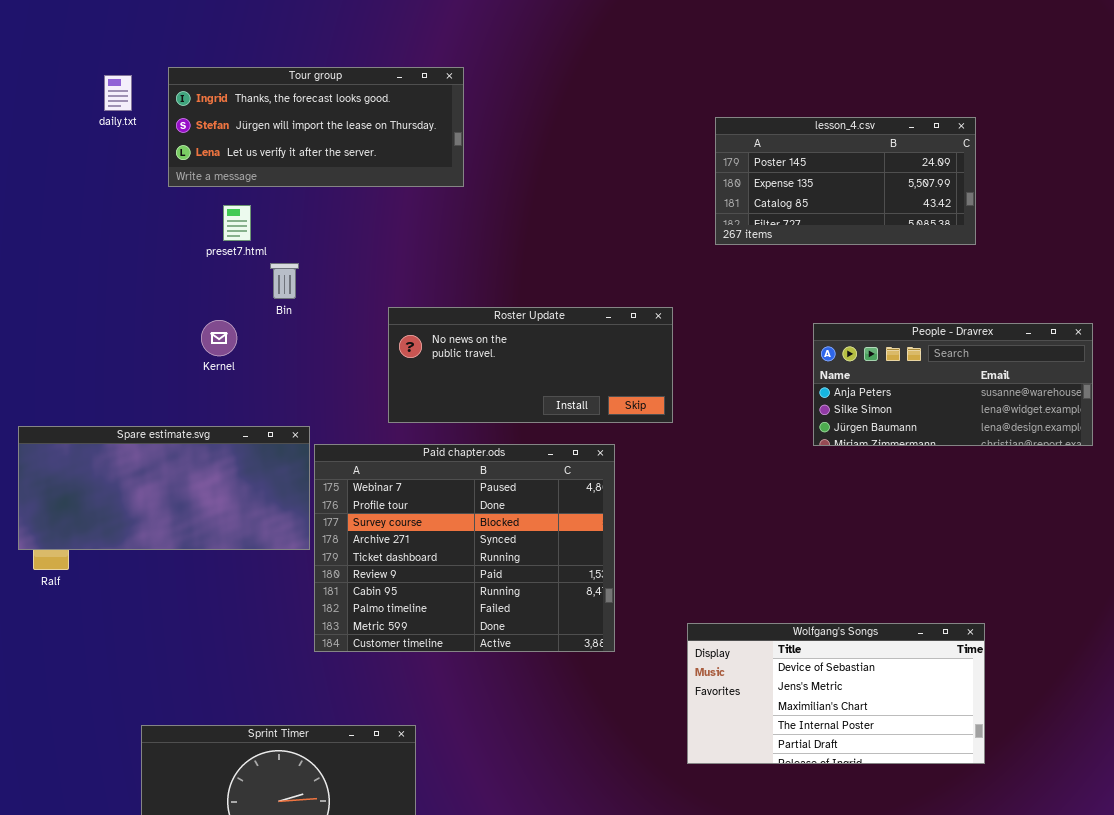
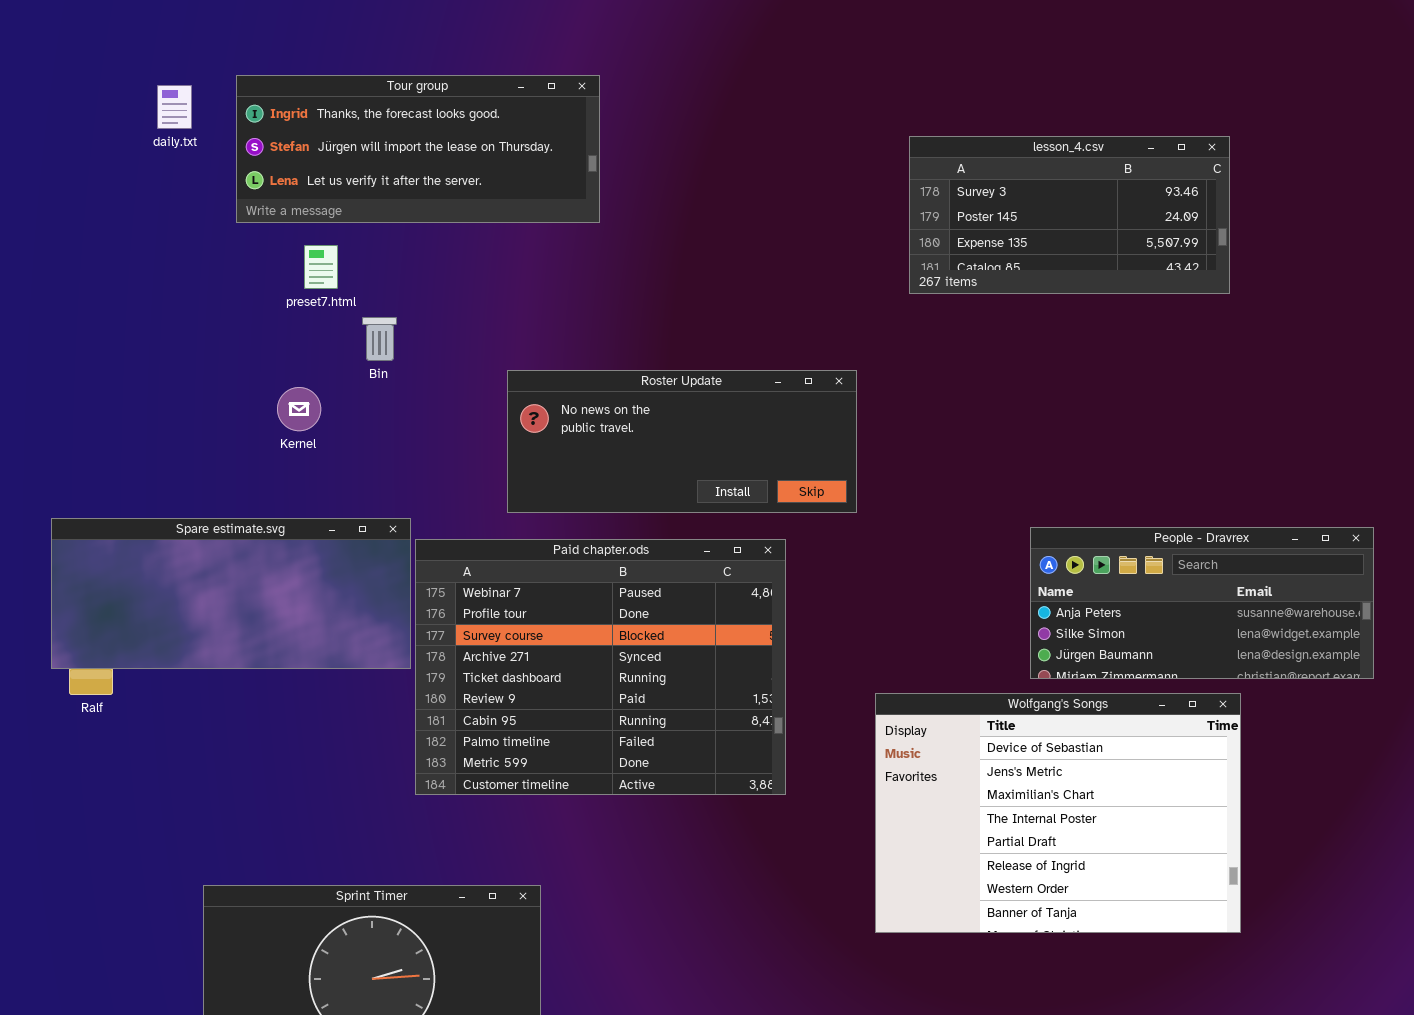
lesson_4.csv: [715,117,976,245] -> [909,136,1230,294], scrolled up 1 row
People - Dravrex: [813,323,1093,446] -> [1030,527,1374,679], moved
Wolfgang's Songs: [687,623,985,764] -> [875,693,1241,933], resized

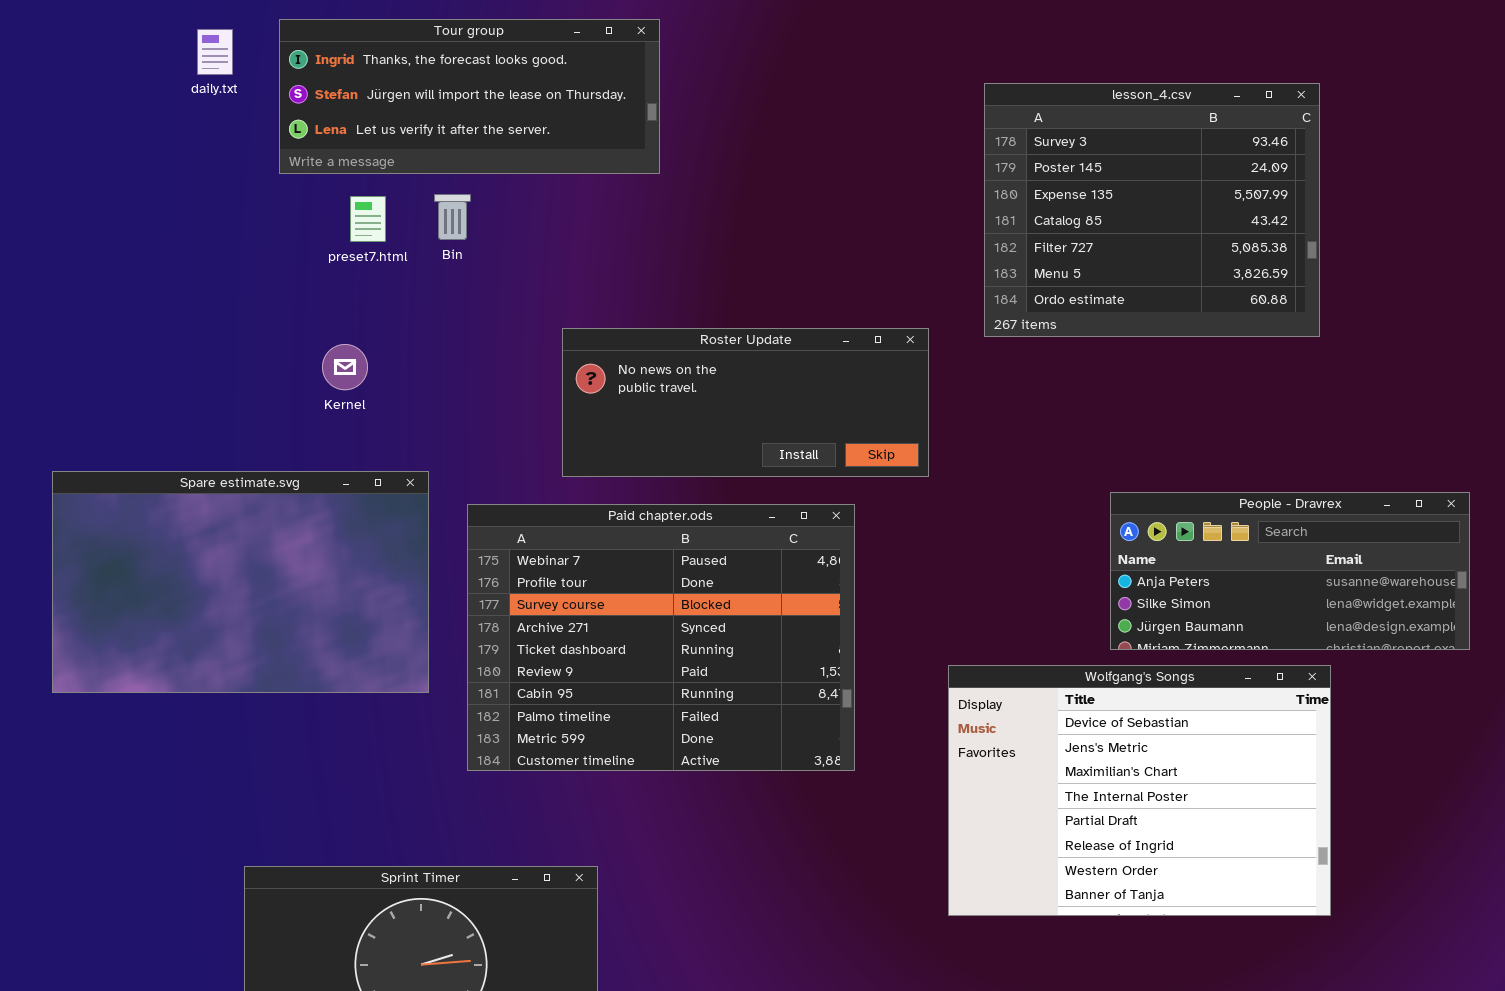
lesson_4.csv: [909,136,1230,294] -> [984,83,1320,337], resized
Bin: [362,317,397,361] -> [434,194,471,240], moved
Spare estimate.svg: [51,518,411,669] -> [52,471,429,693], moved, resized

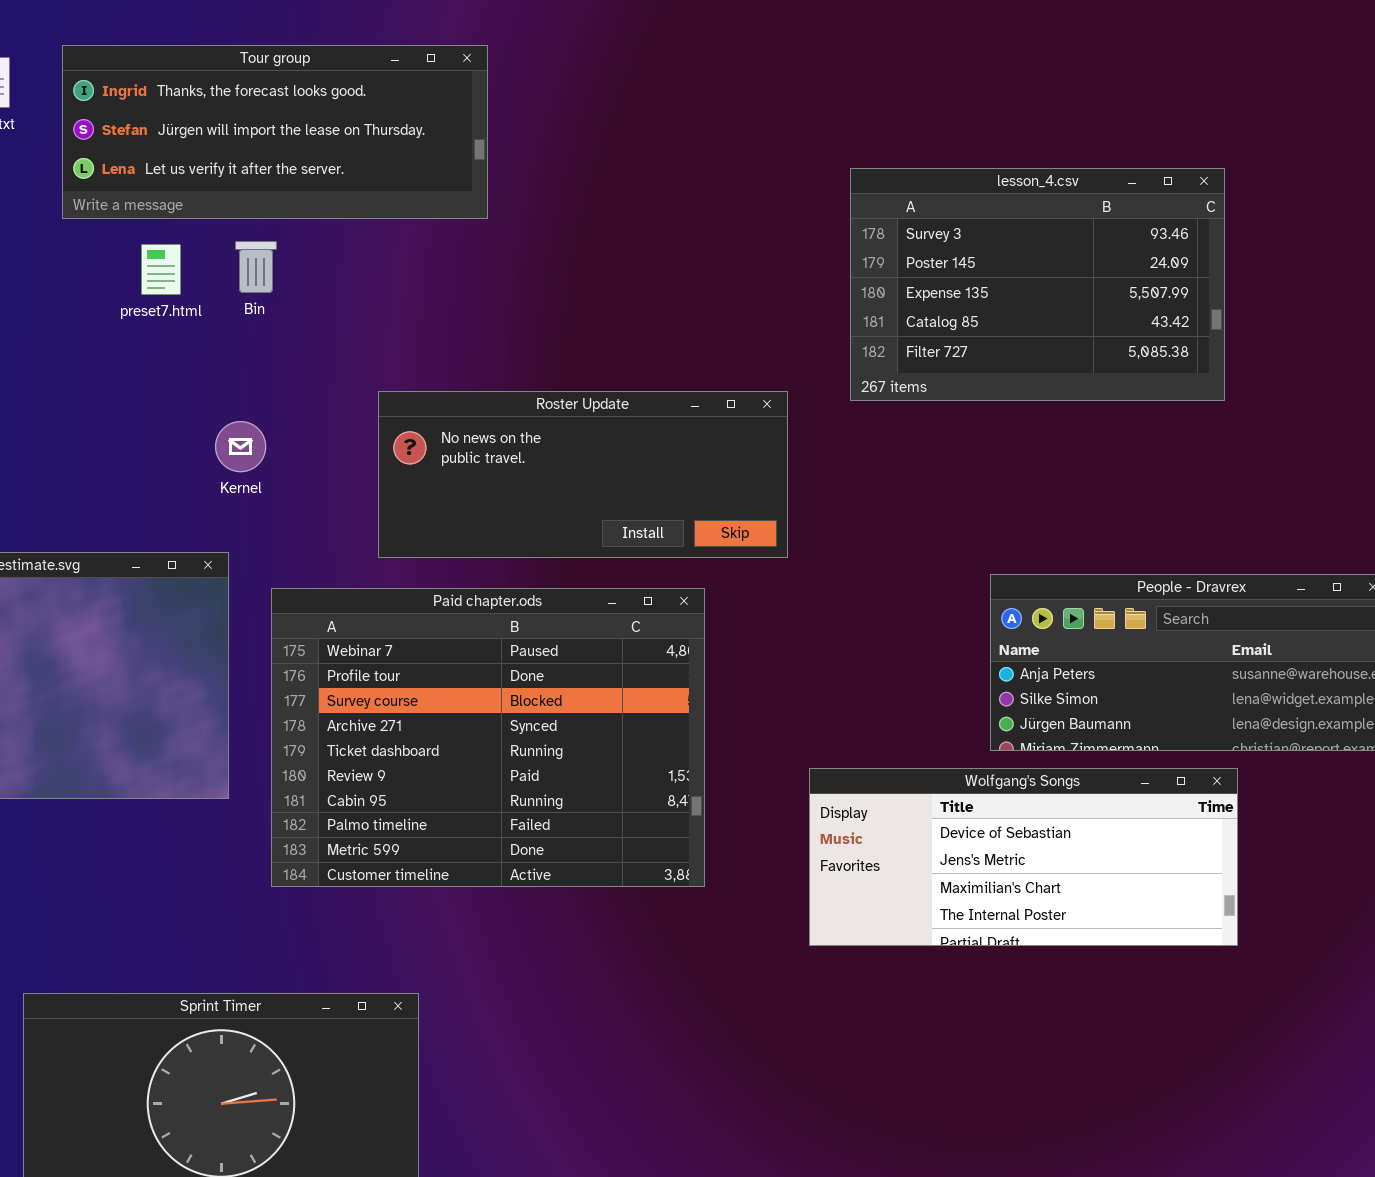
lesson_4.csv: [984,83,1320,337] -> [850,168,1225,401], resized
Kernel: [322,344,368,390] -> [215,421,266,472], moved
Wolfgang's Songs: [948,665,1331,916] -> [809,768,1238,946], resized

